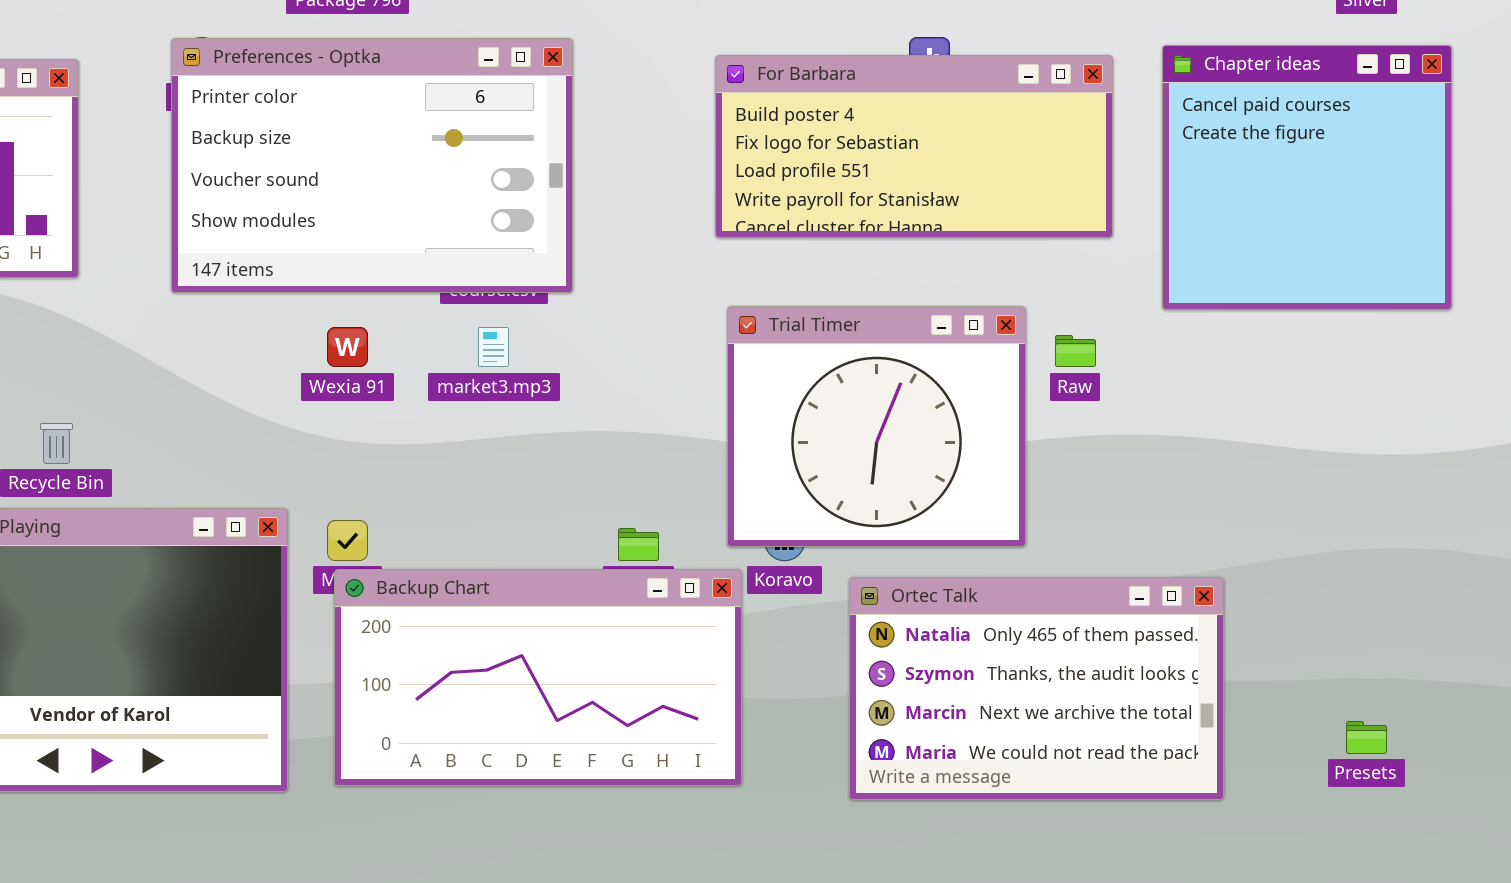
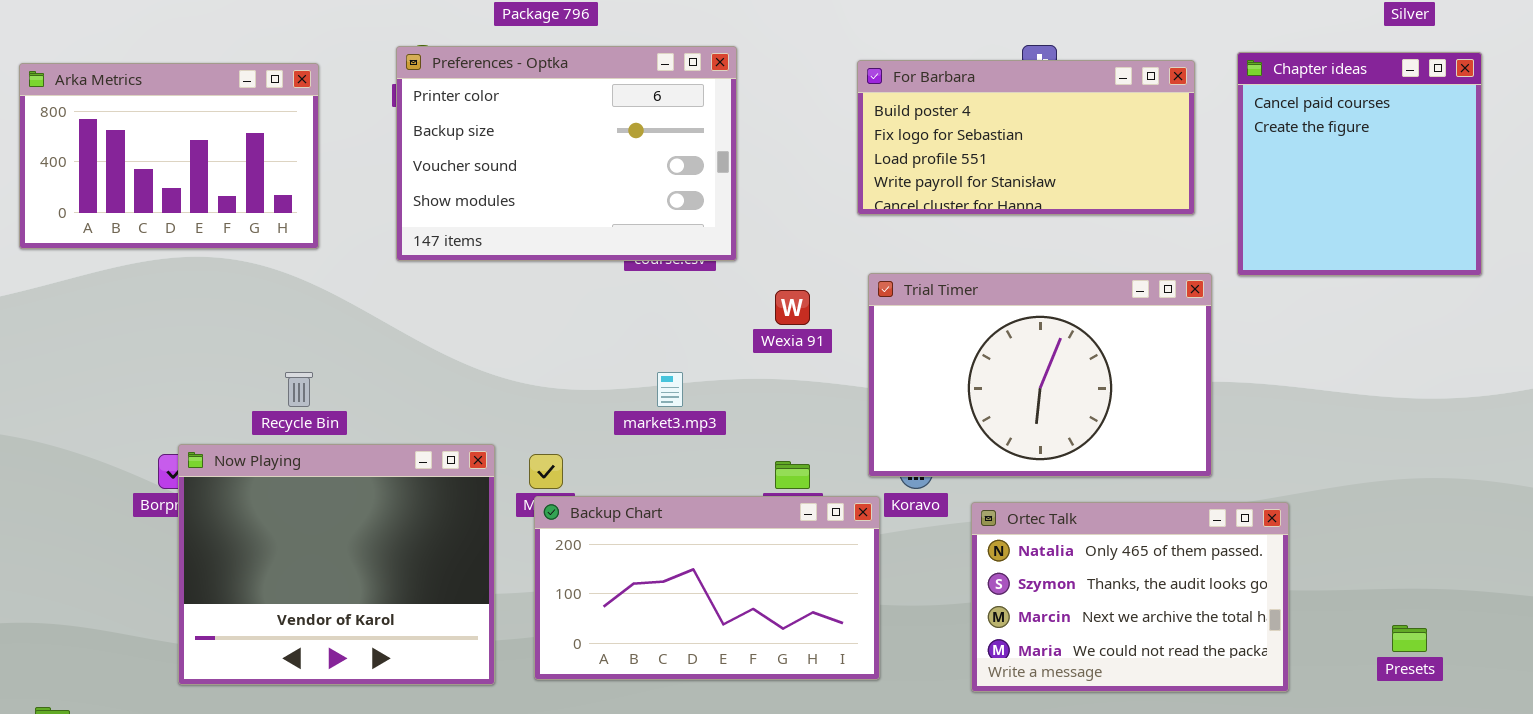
Trial Timer: [727,306,1026,547] -> [868,273,1212,477], resized
Wexia 91: [327,327,368,367] -> [775,290,810,325], moved
market3.mp3: [478,327,509,367] -> [657,372,683,407], moved

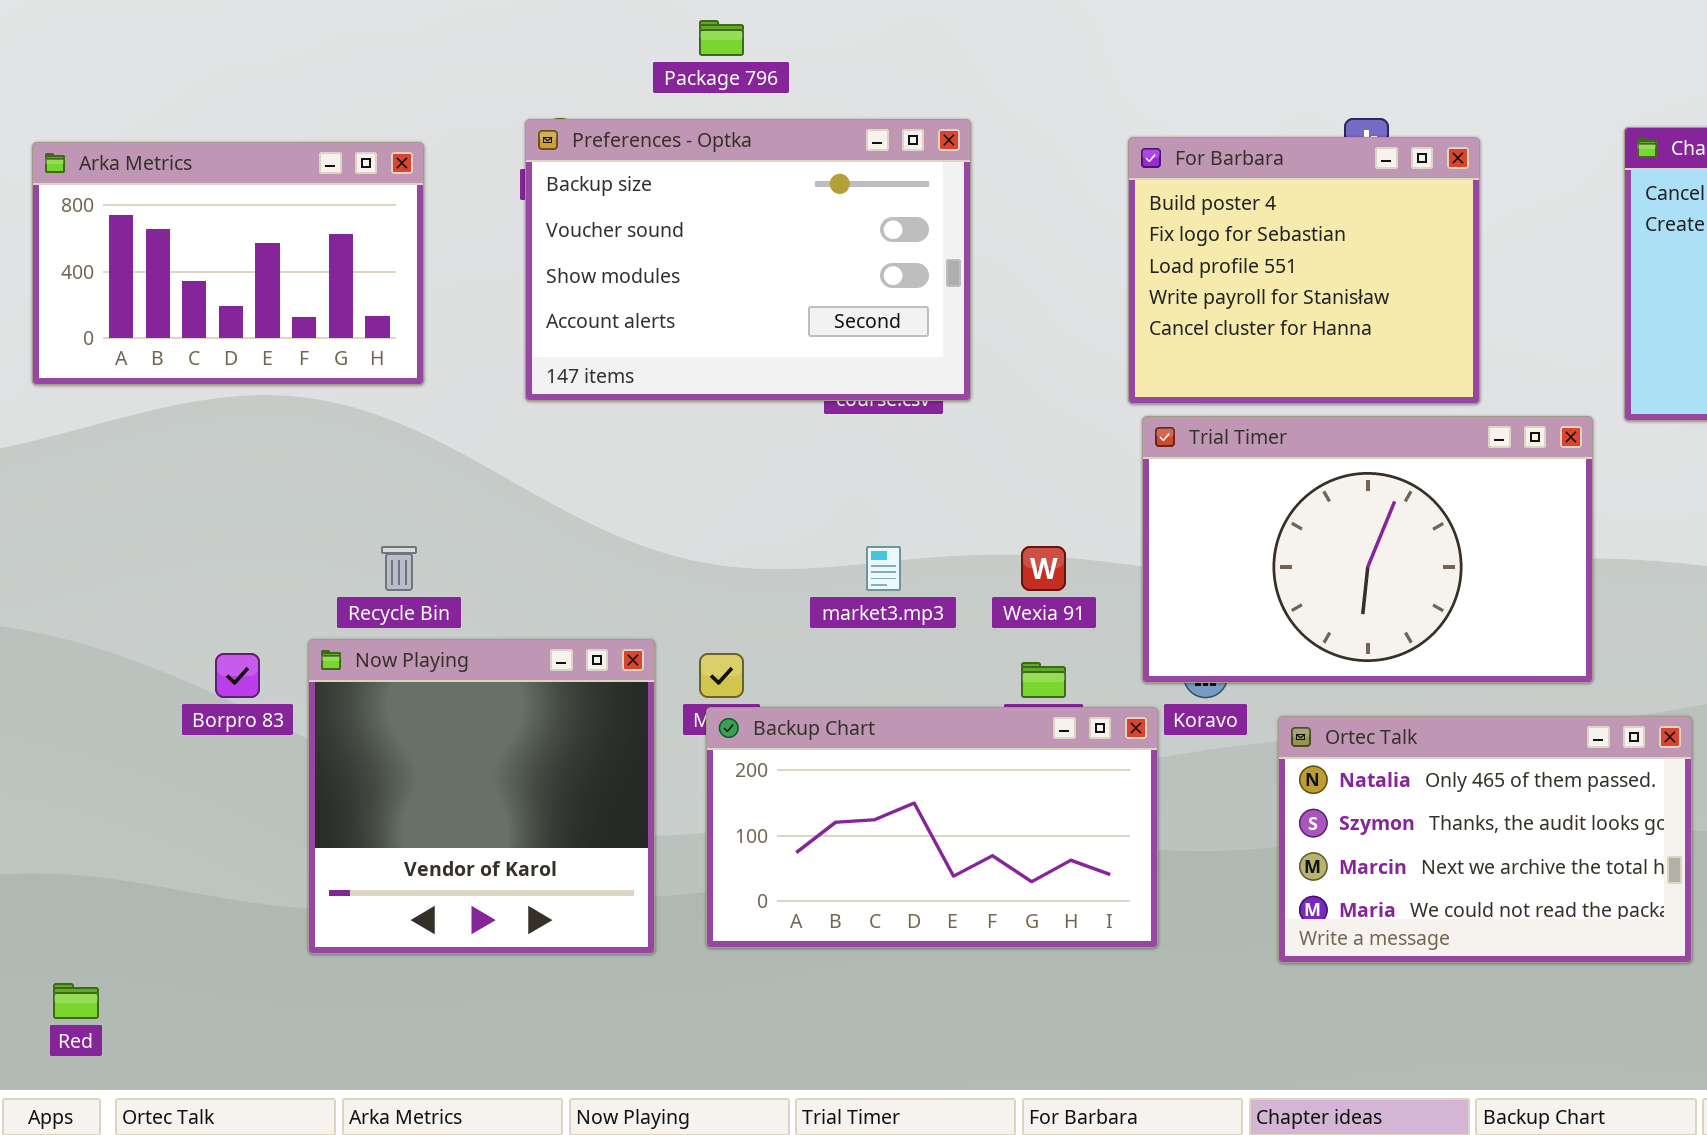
Preferences - Optka: [396,46,737,261] -> [525,119,971,401], scrolled down 1 row
For Barbara: [857,60,1195,215] -> [1128,137,1480,404], resized
Wexia 91: [775,290,810,325] -> [1021,546,1066,591], moved
Now Playing: [178,444,495,685] -> [308,639,655,954], resized

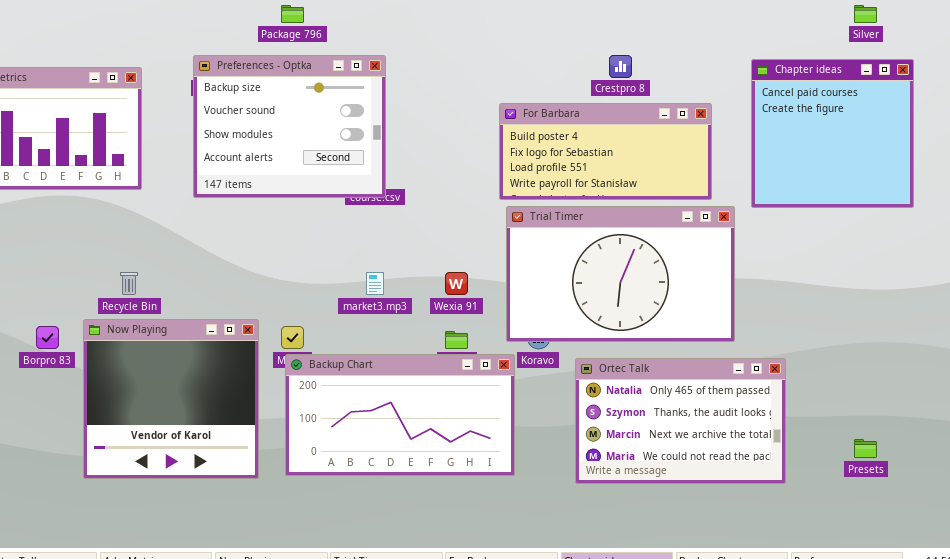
Preferences - Optka: [525,119,971,401] -> [193,55,386,198], resized
For Barbara: [1128,137,1480,404] -> [499,103,712,200], resized

